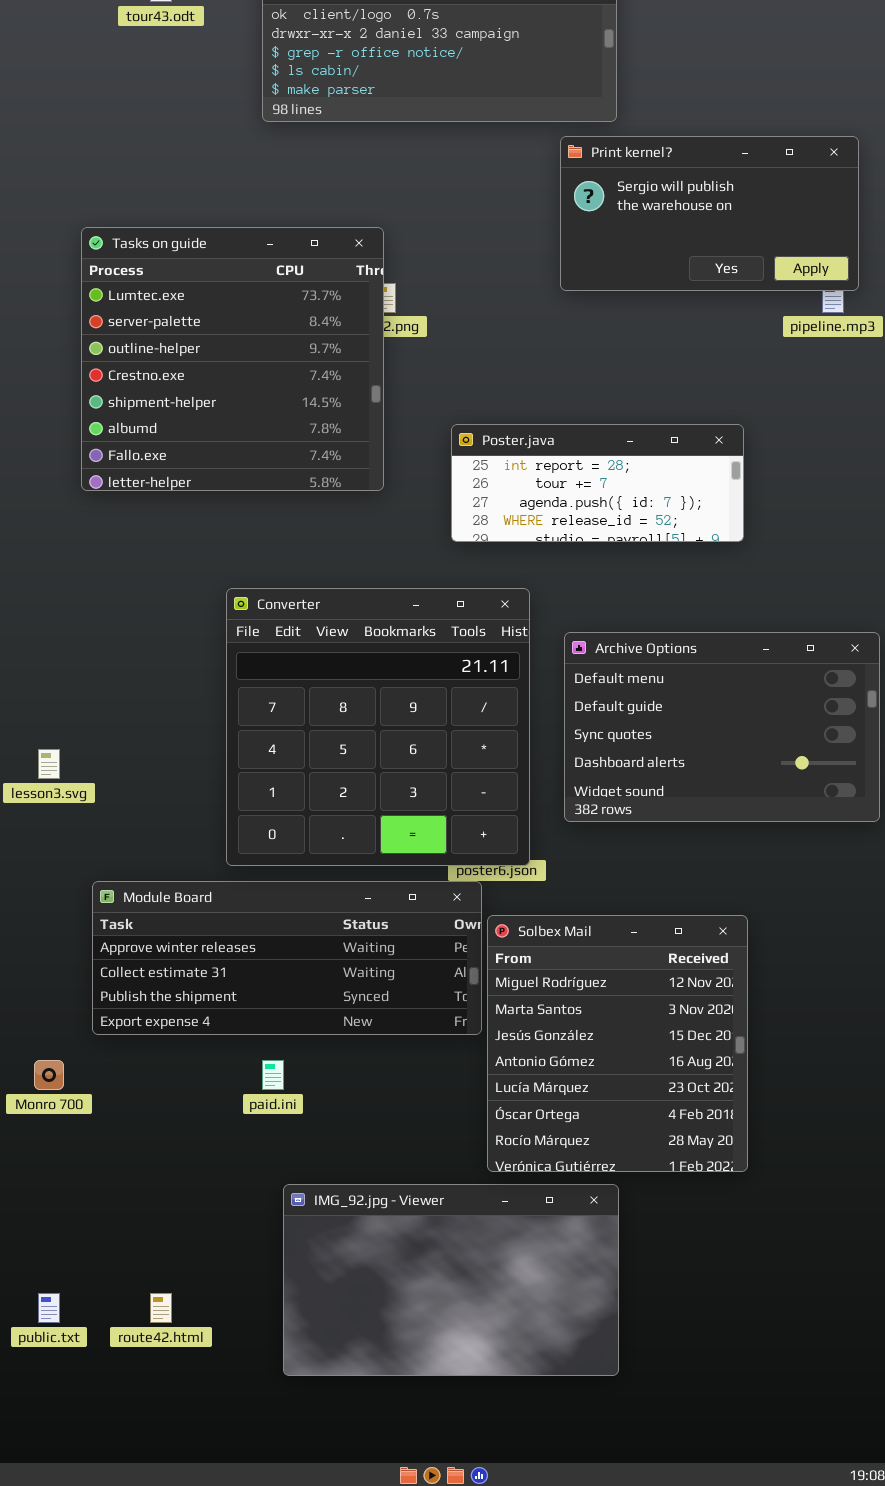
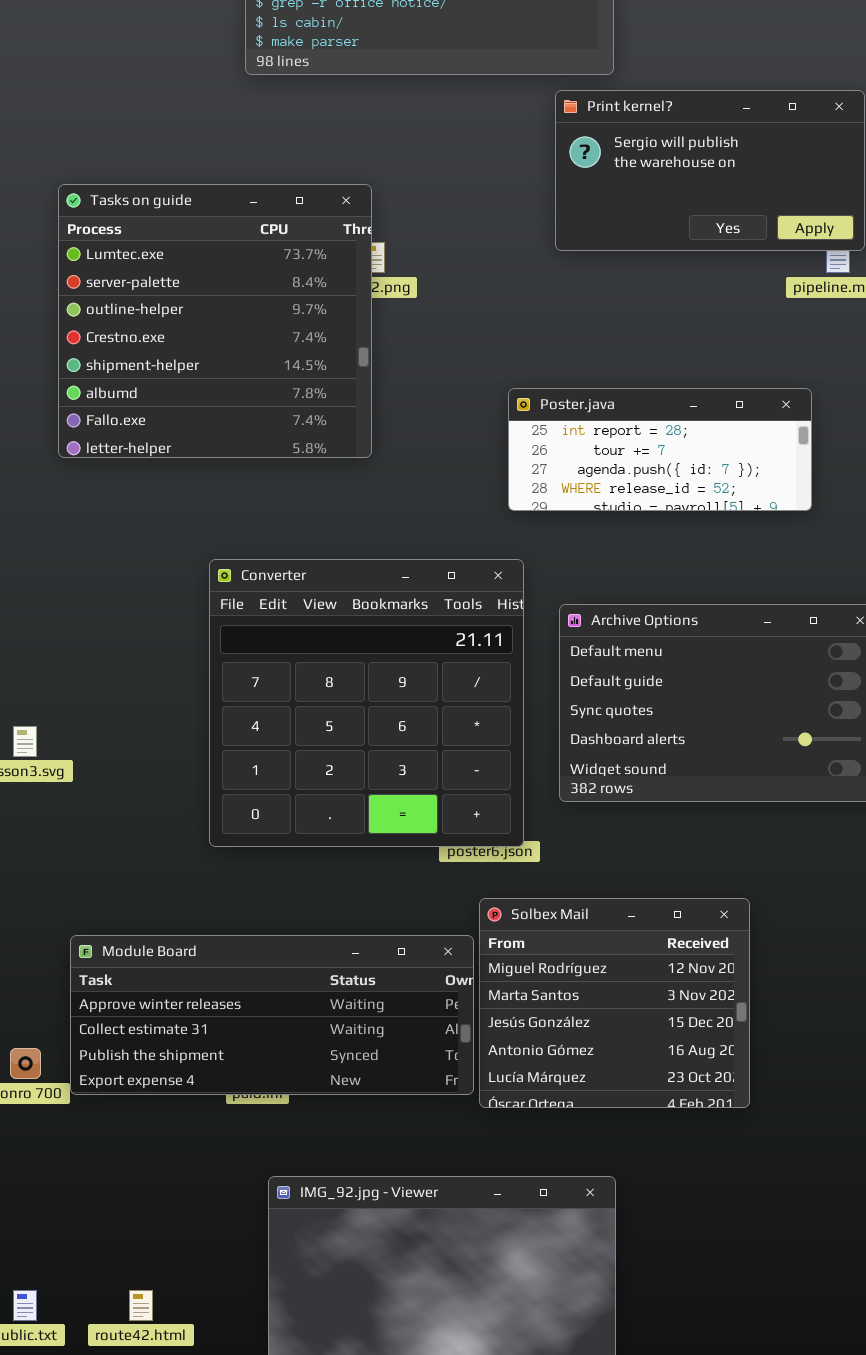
Poster.java: [451,424,744,542] -> [508,388,812,511], moved
Module Board: [92,881,482,1035] -> [70,935,474,1095], moved
Solbex Mail: [487,915,748,1172] -> [479,898,750,1108], resized

